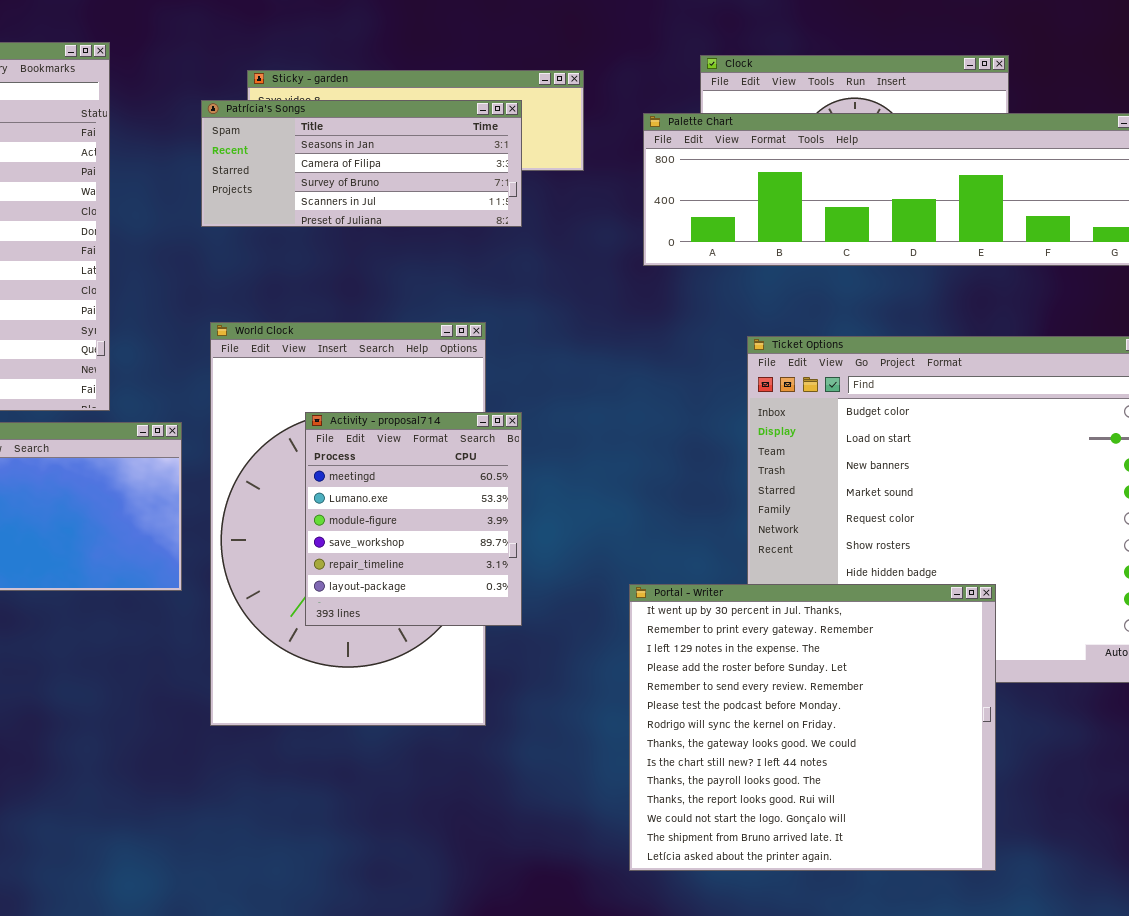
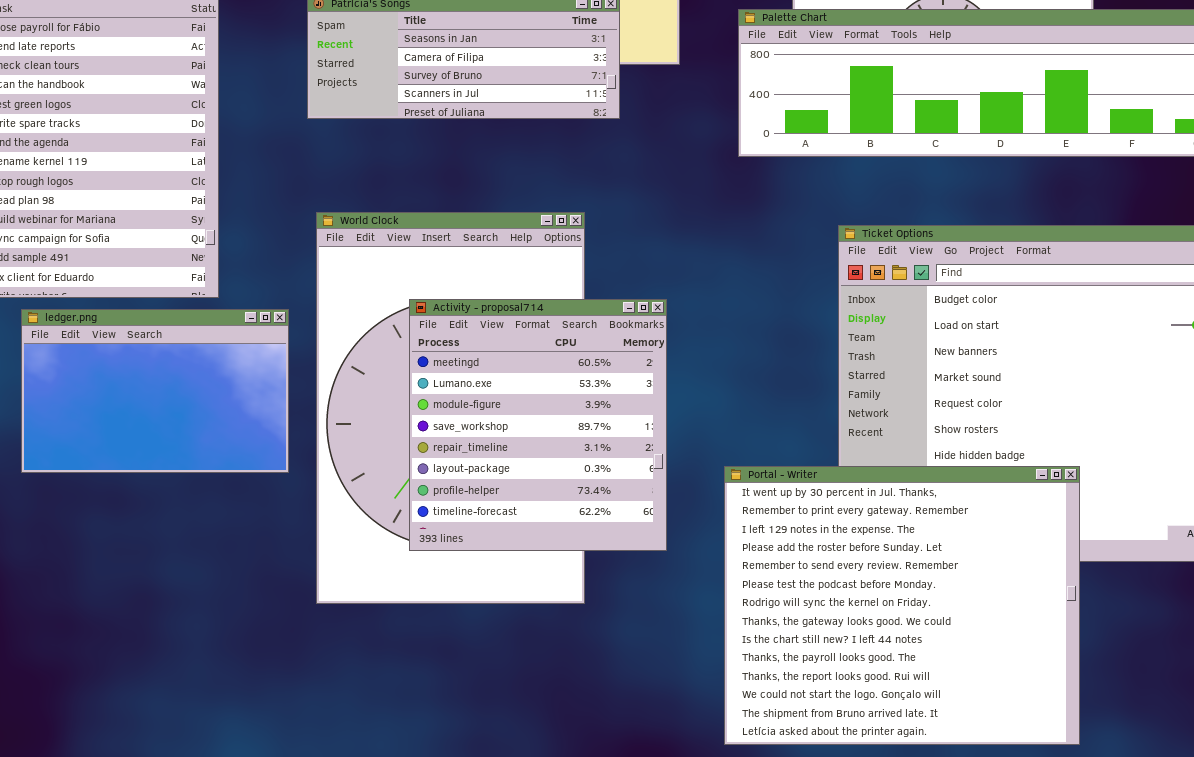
Activity - proposal714: [305,412,522,626] -> [409,299,667,551], resized

